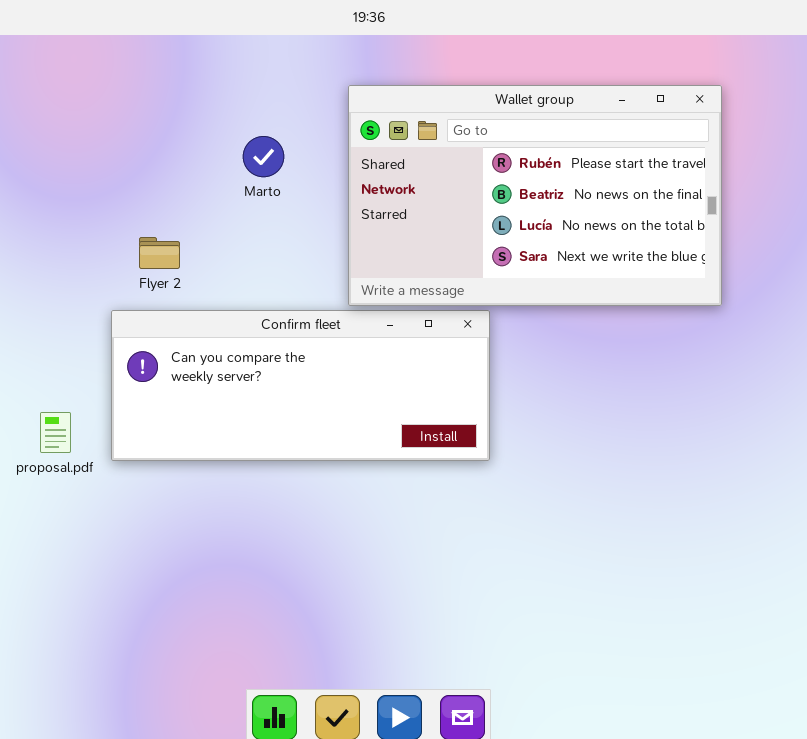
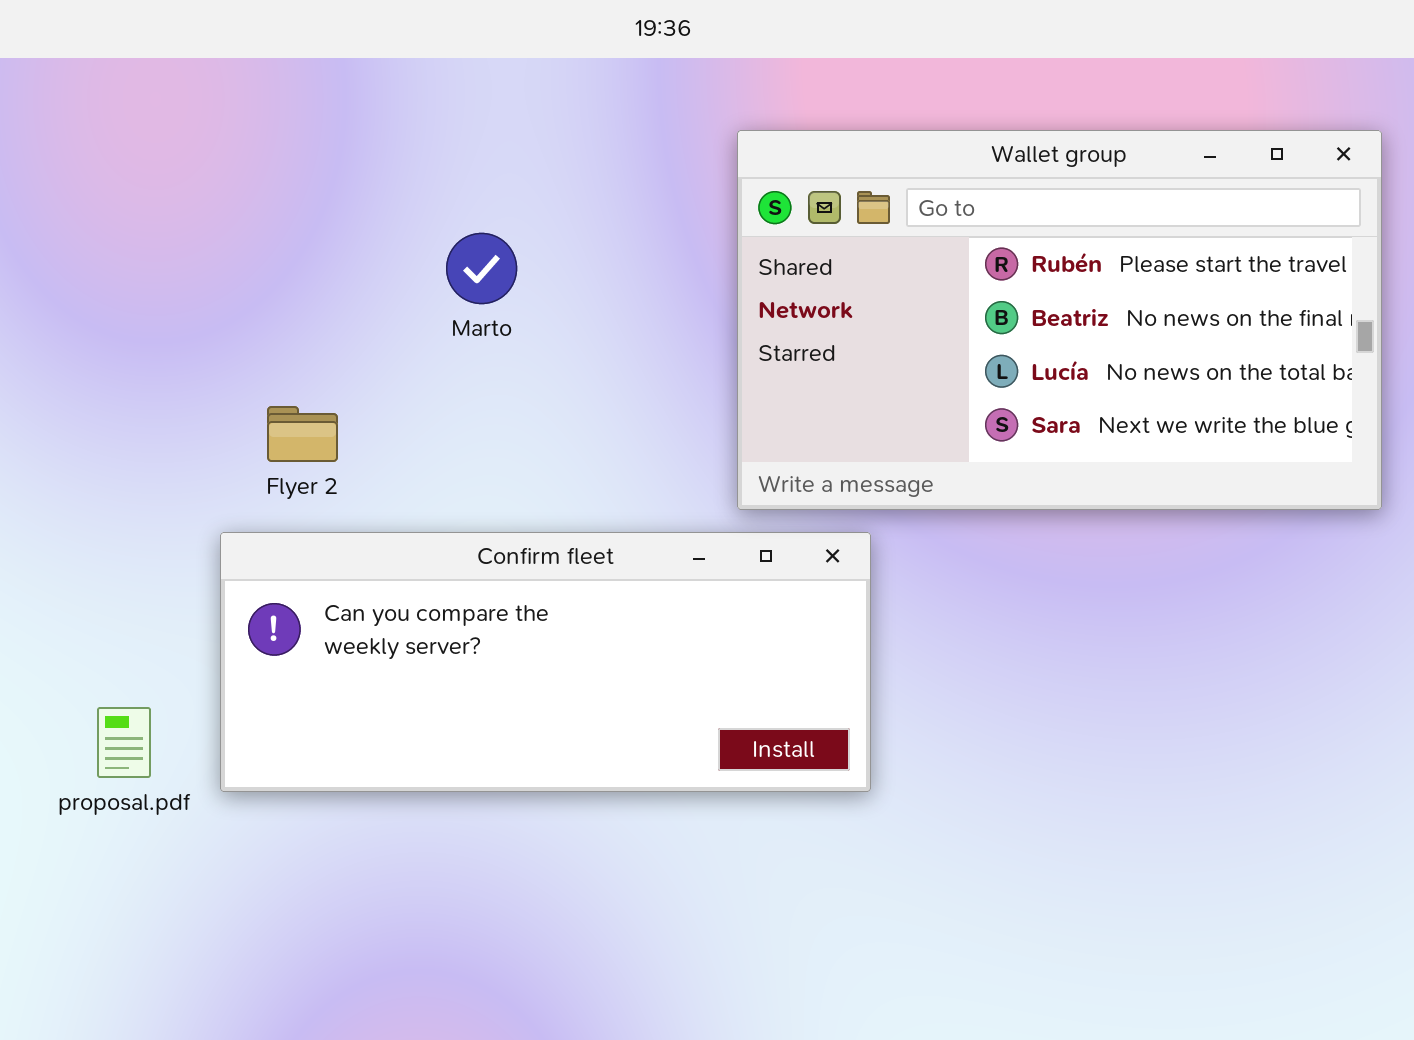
Wallet group: [348,85,722,306] -> [737,130,1382,510], moved

